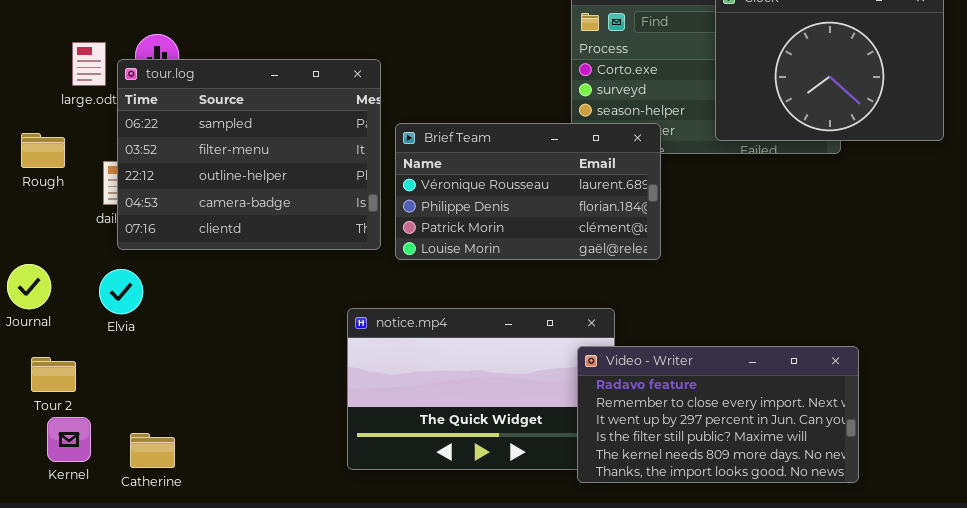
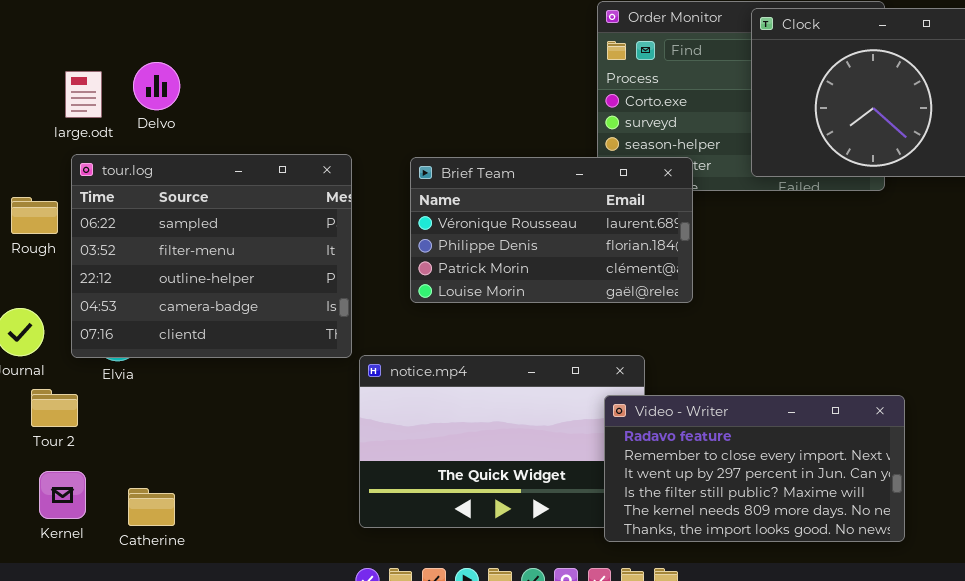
tour.log: [117,59,381,250] -> [71,154,352,358], moved
Rough: [21,133,65,168] -> [11,197,58,234], moved
Tour 2: [31,357,76,392] -> [31,389,78,427], moved

